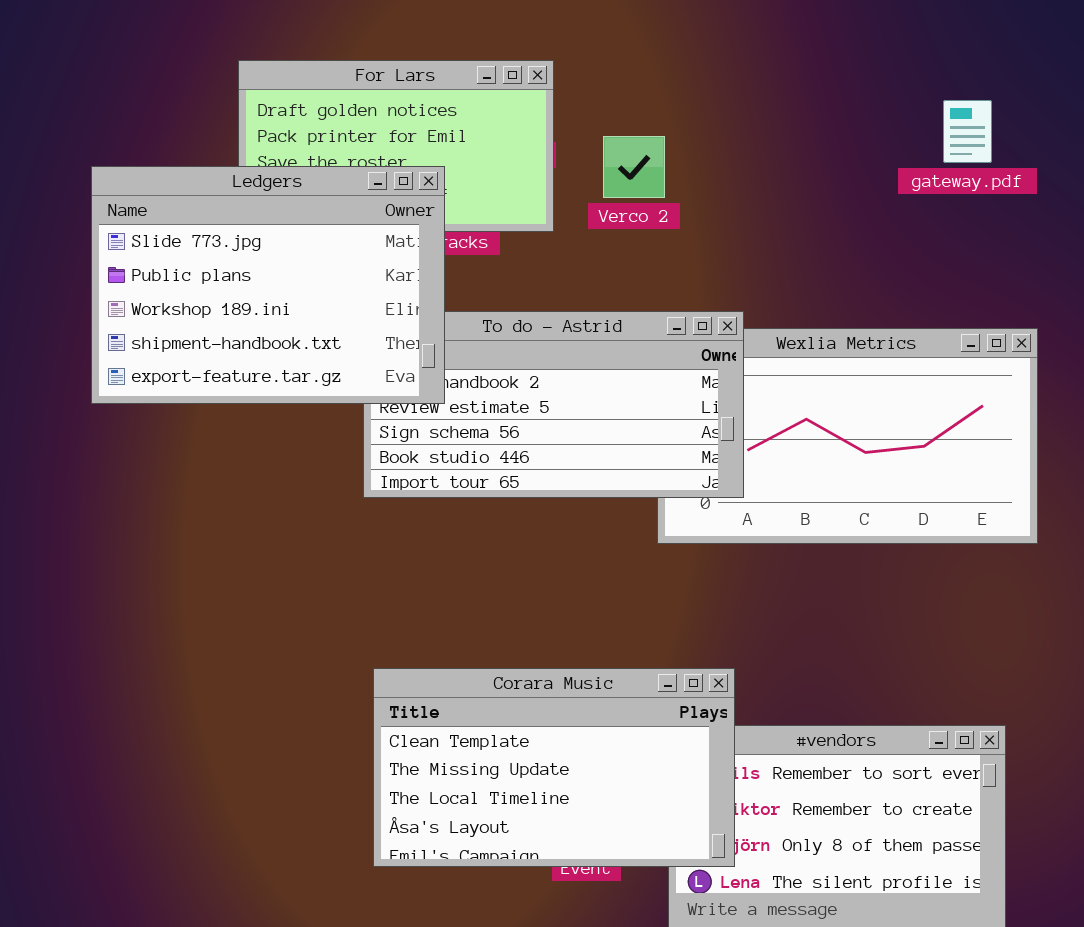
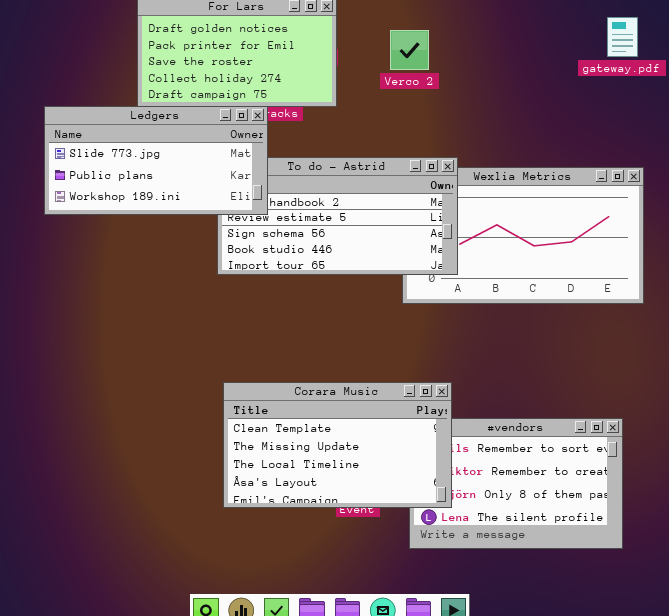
gateway.pdf: [943,100,992,163] -> [607,17,638,57], moved
Verco 2: [603,136,665,198] -> [390,30,429,70], moved
Ledgers: [91,166,445,404] -> [44,106,268,215], resized

